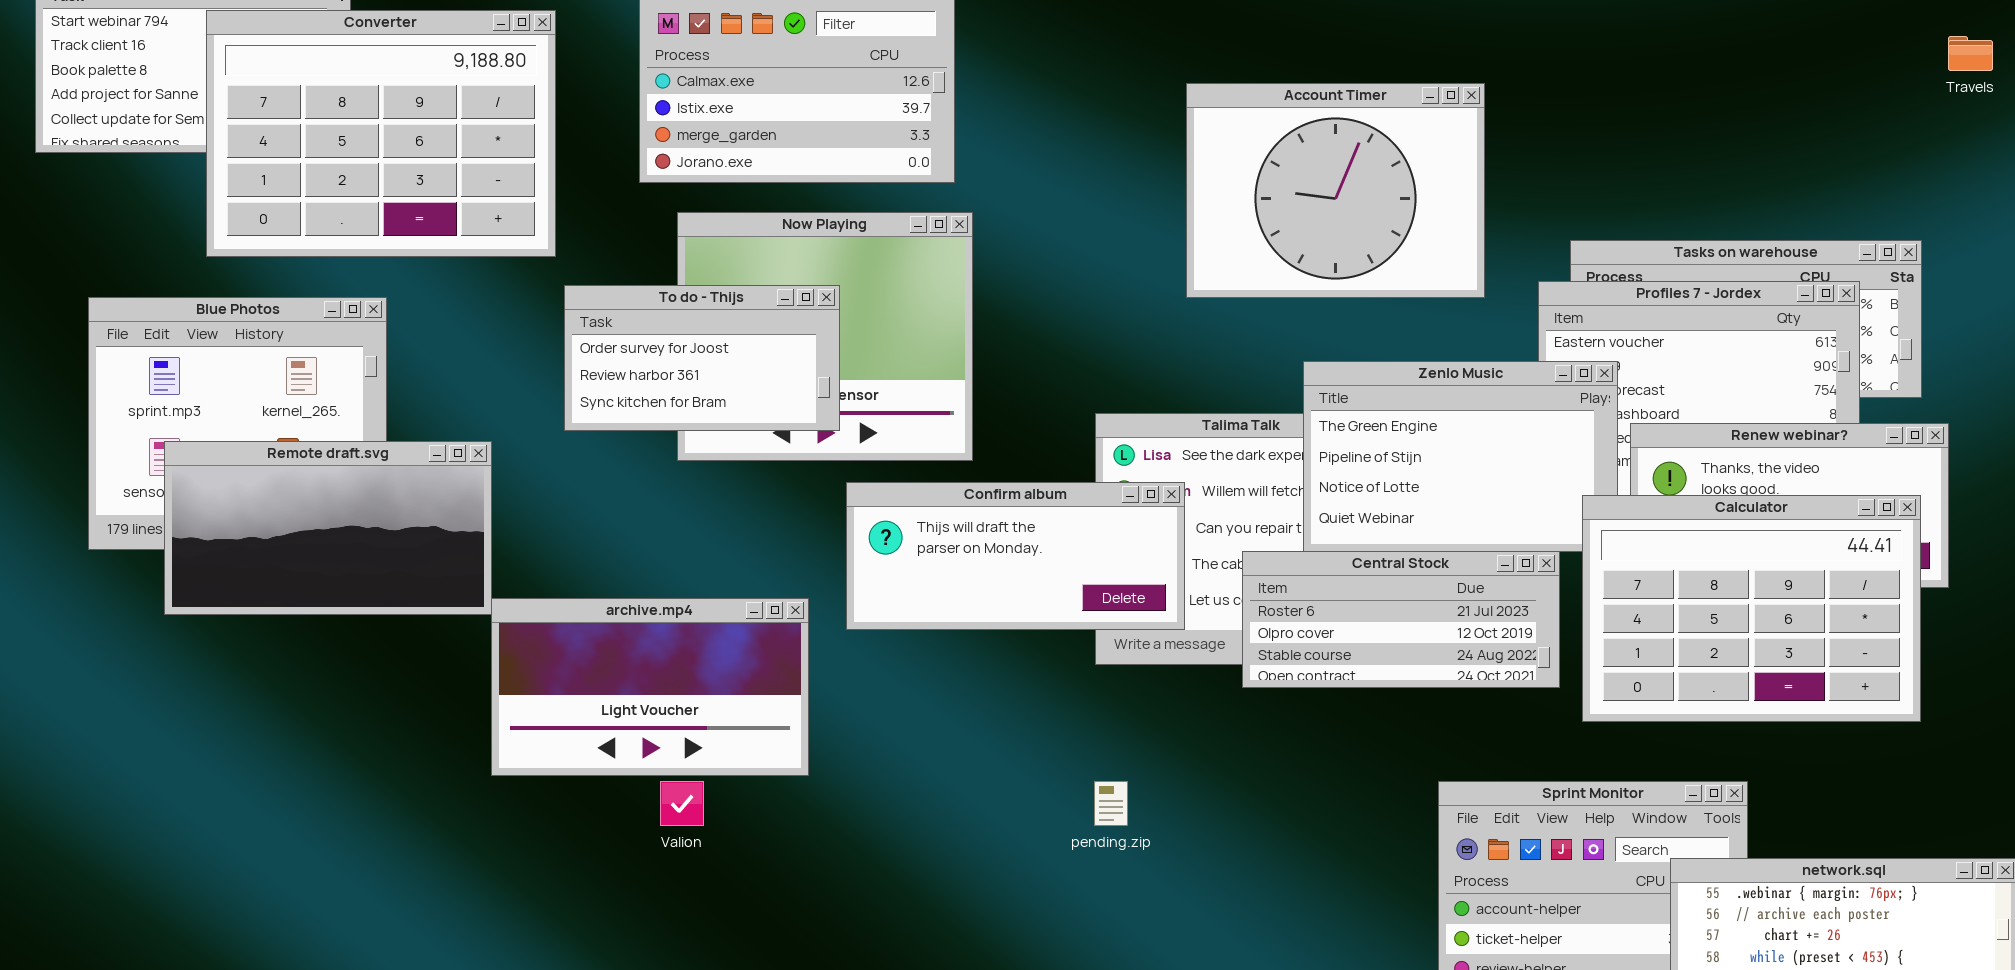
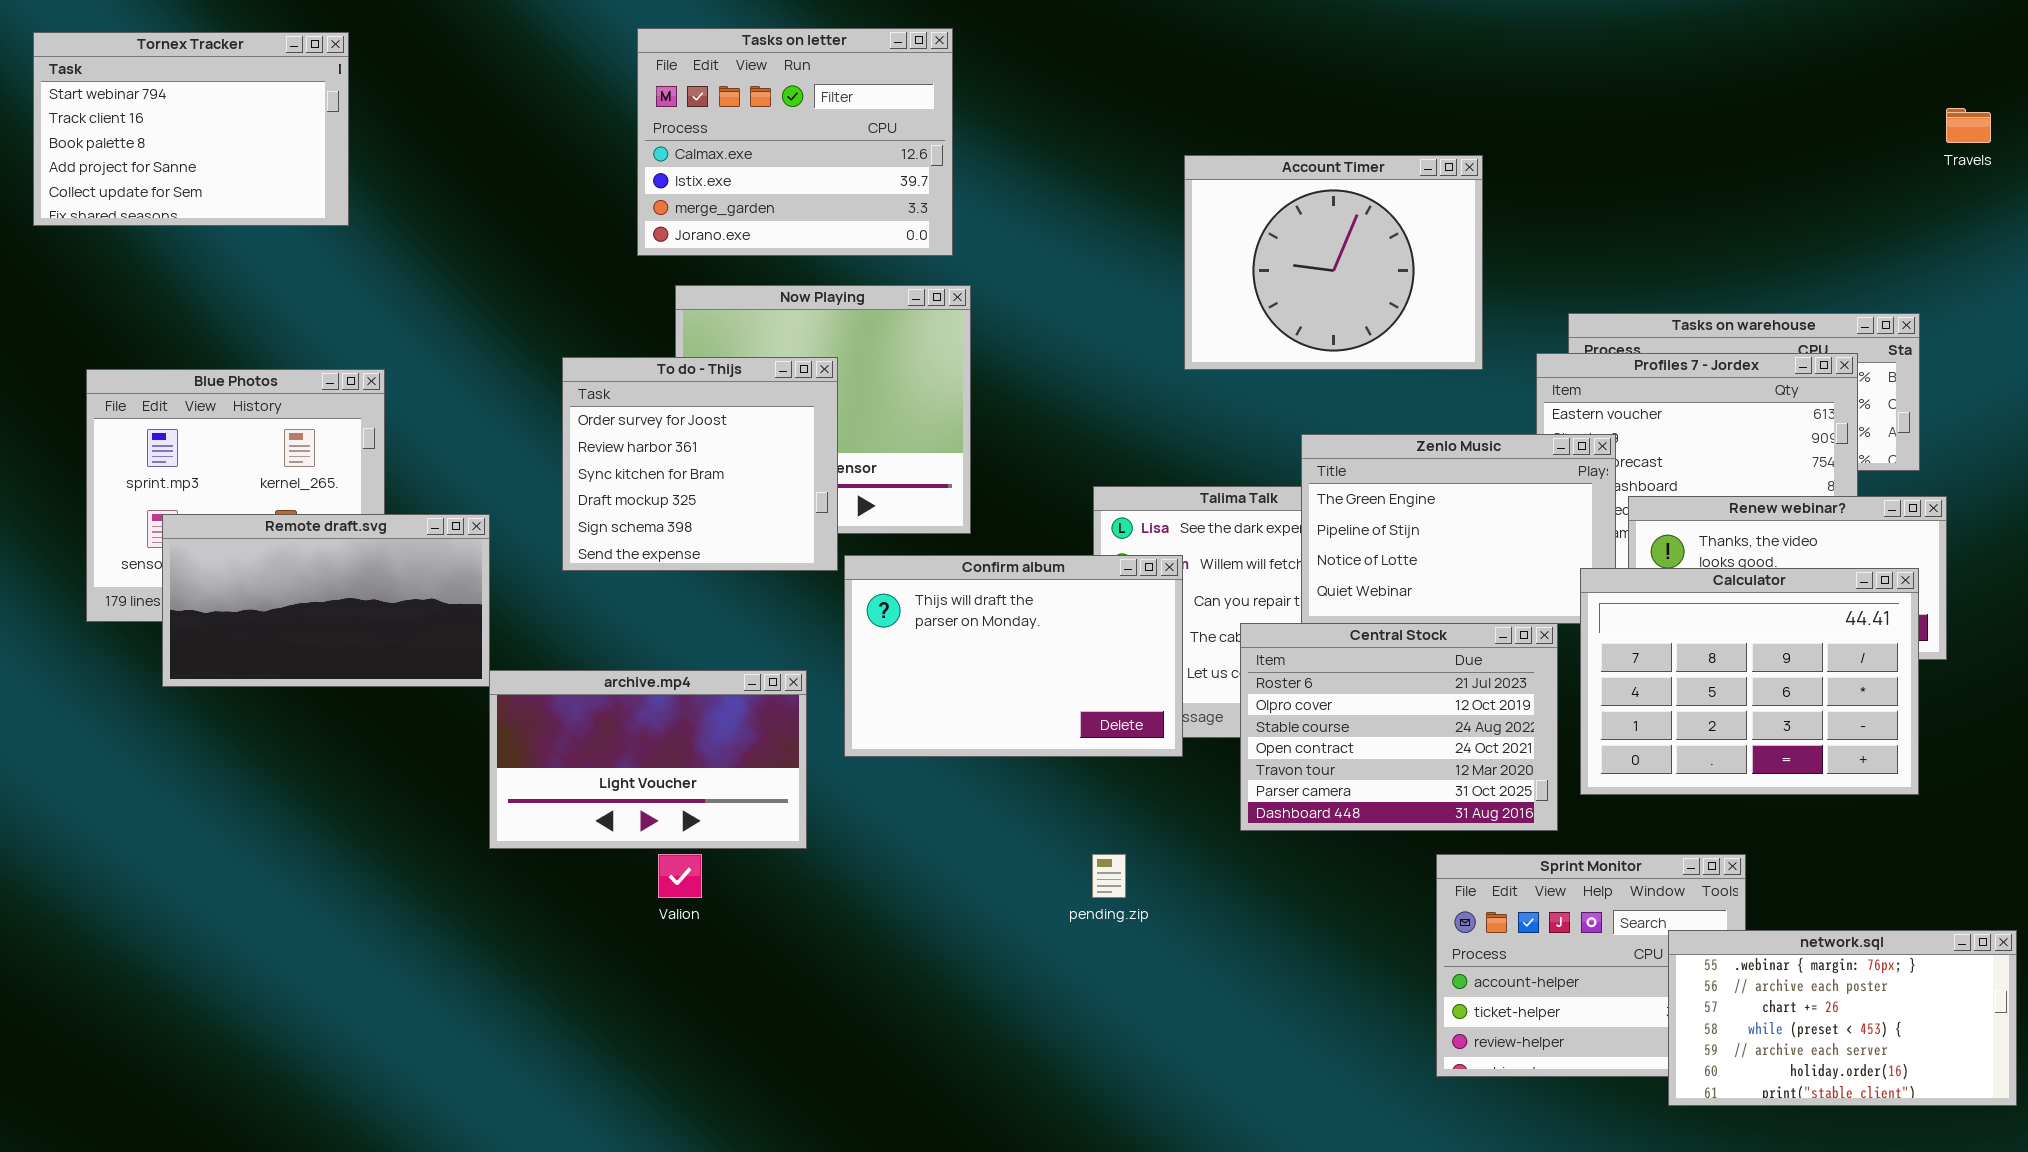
Converter: [206,10,556,257] -> none, closed
To do - Thijs: [564,285,840,431] -> [562,357,838,571], resized
Confirm album: [846,482,1185,630] -> [844,555,1183,757], resized
Central Stock: [1242,551,1560,688] -> [1240,623,1558,831], resized

